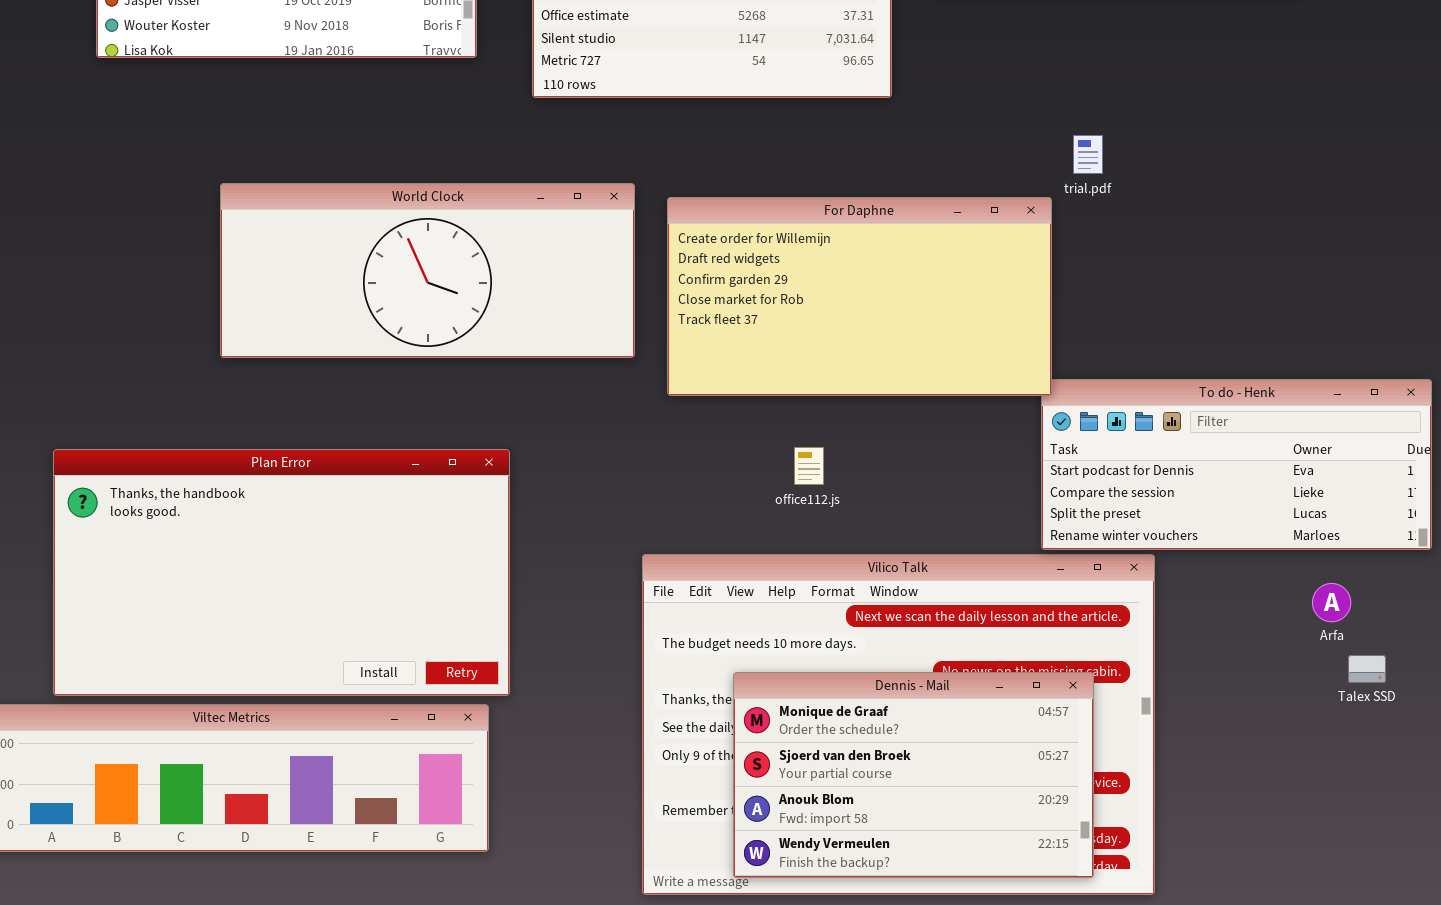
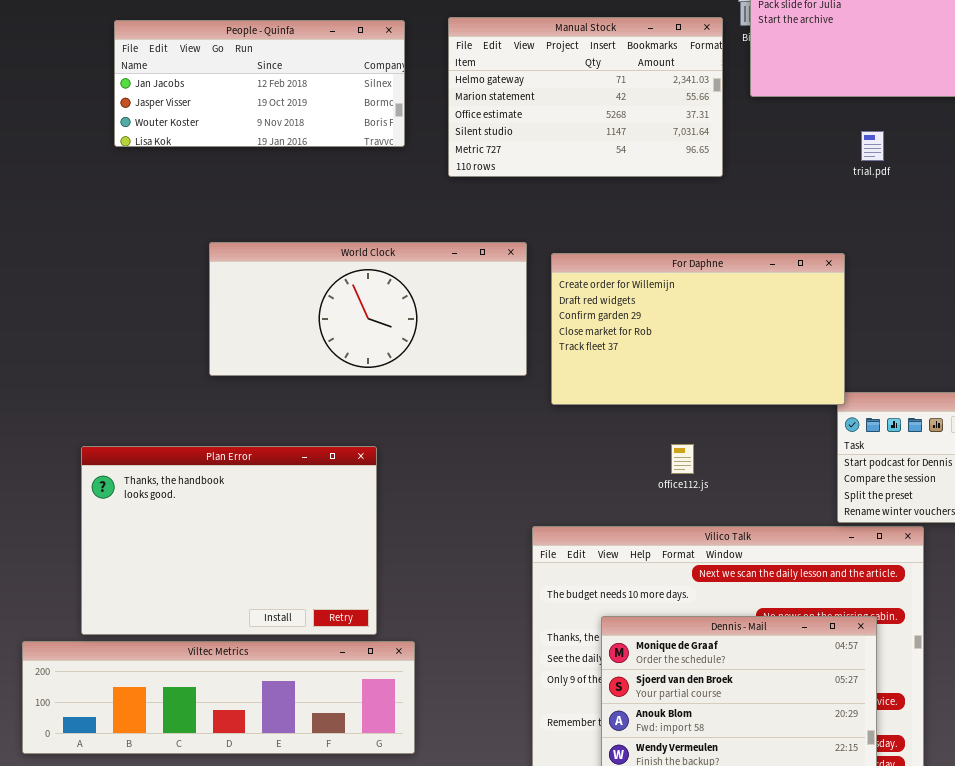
trial.pdf: [1073,135,1103,174] -> [861,131,884,161], moved
office112.js: [794,447,824,485] -> [671,444,694,474], moved
Plan Error: [53,449,510,696] -> [81,446,377,635], resized

